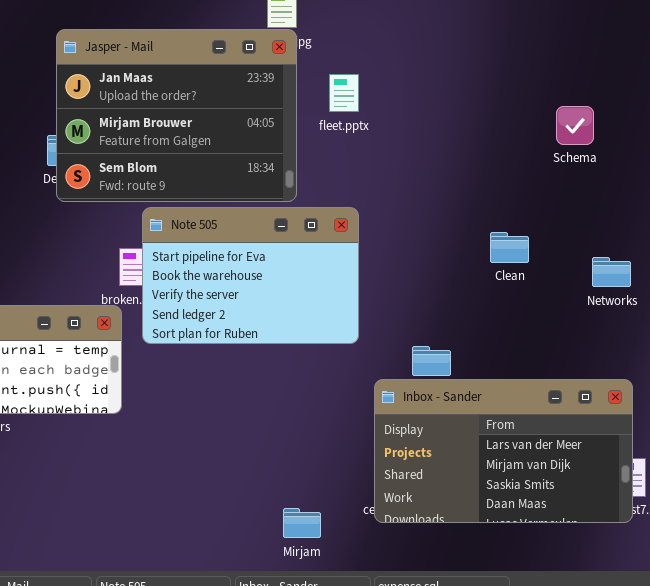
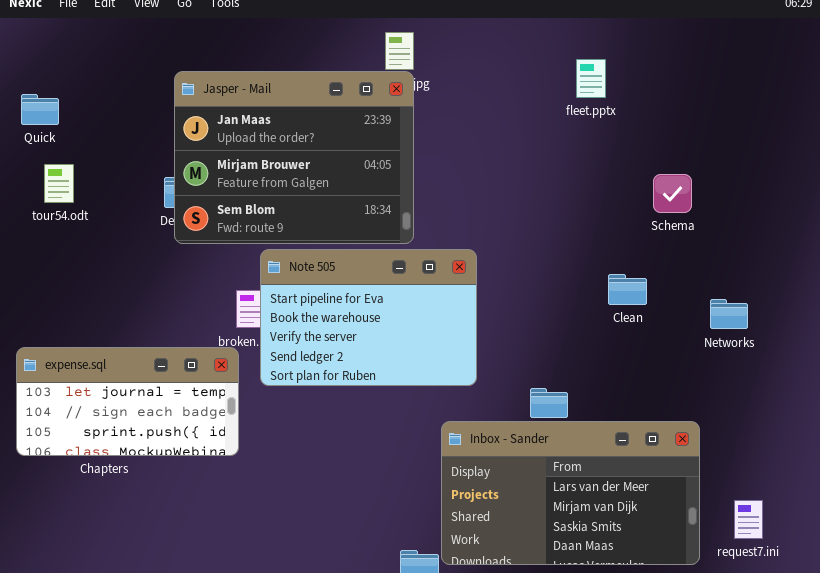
fleet.pptx: [329,74,359,112] -> [576,59,606,98], moved
Schema: [556,106,594,145] -> [653,174,692,213], moved
Inbox - Sander: [374,379,633,523] -> [441,421,700,565], moved

